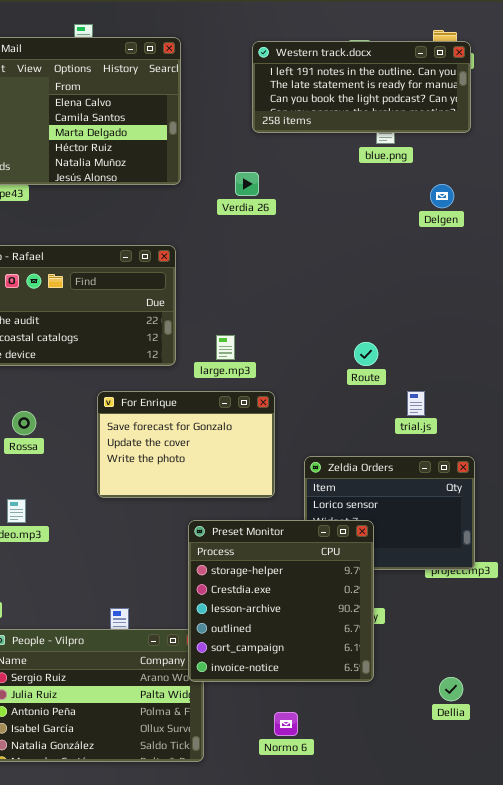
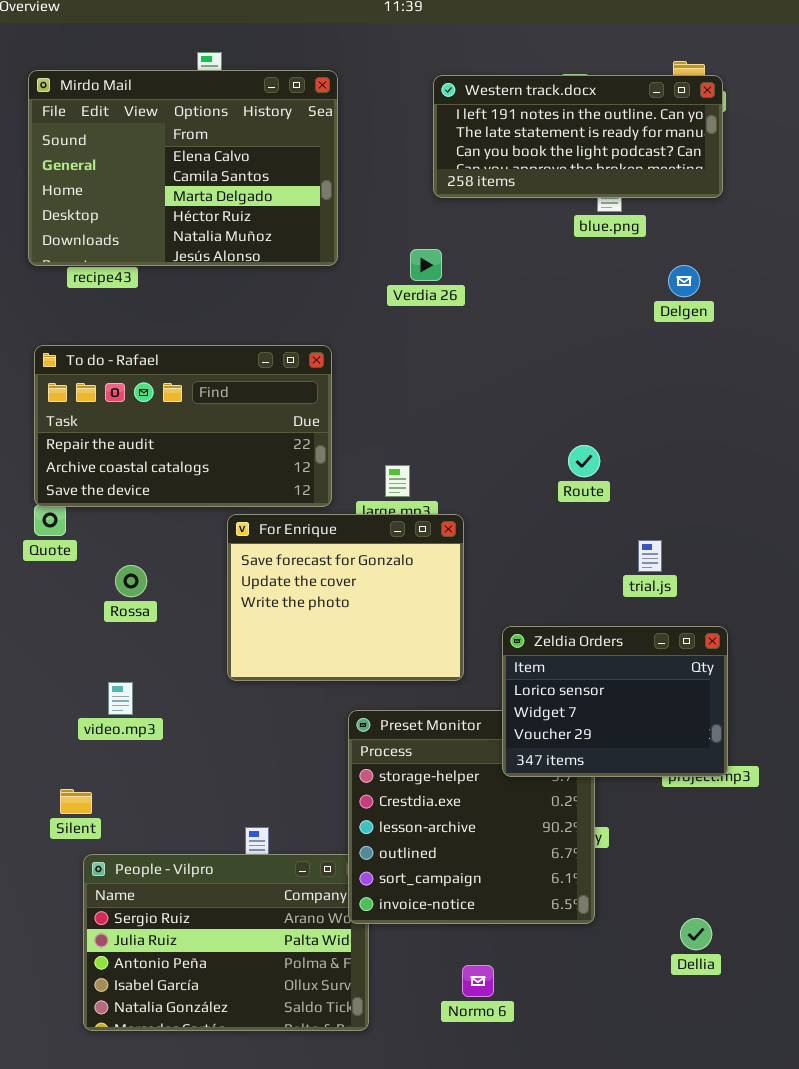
Route: [354,342,378,366] -> [568,445,600,477], moved
For Enrique: [97,391,275,498] -> [227,514,464,681], resized
Zeldia Orders: [304,456,475,570] -> [502,626,728,777], raised

